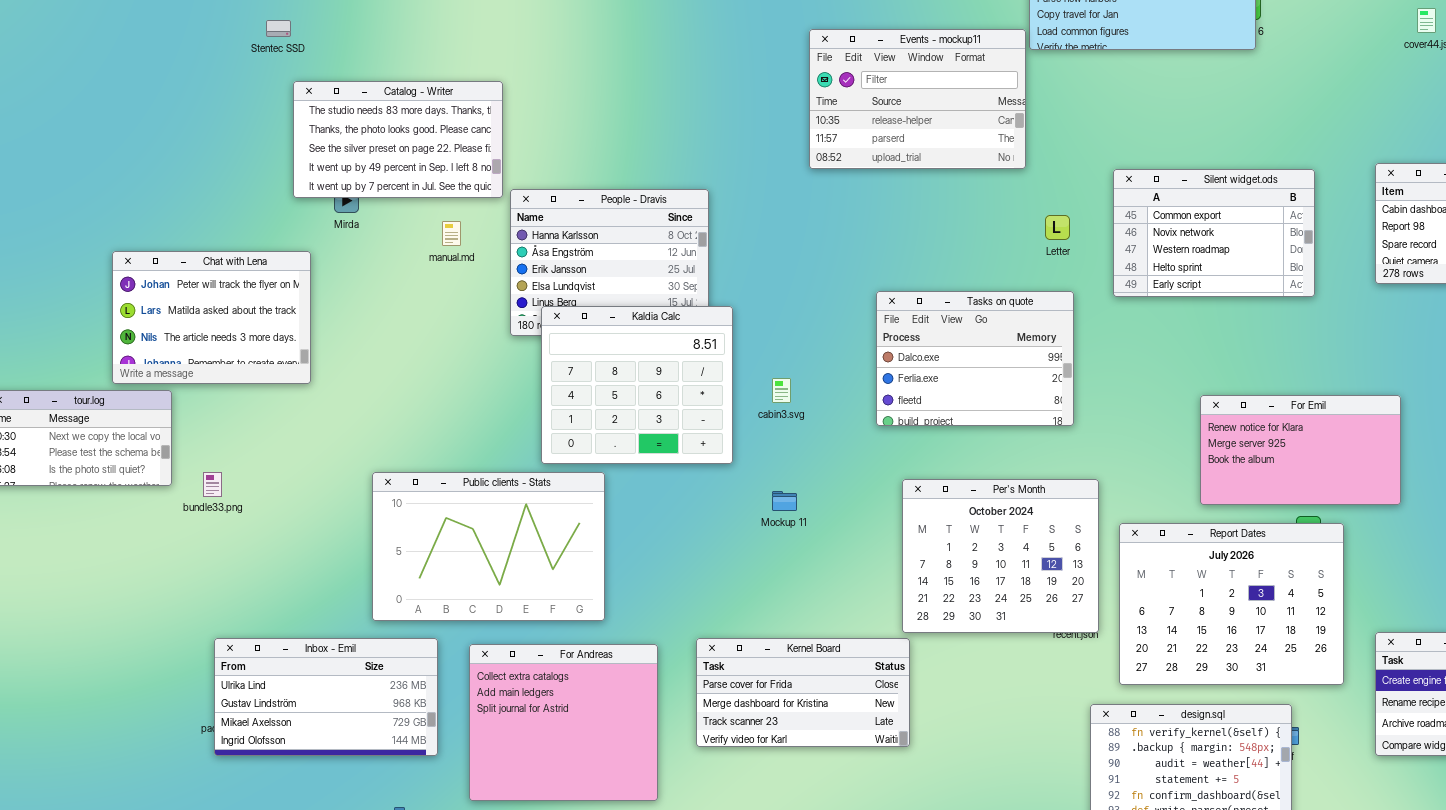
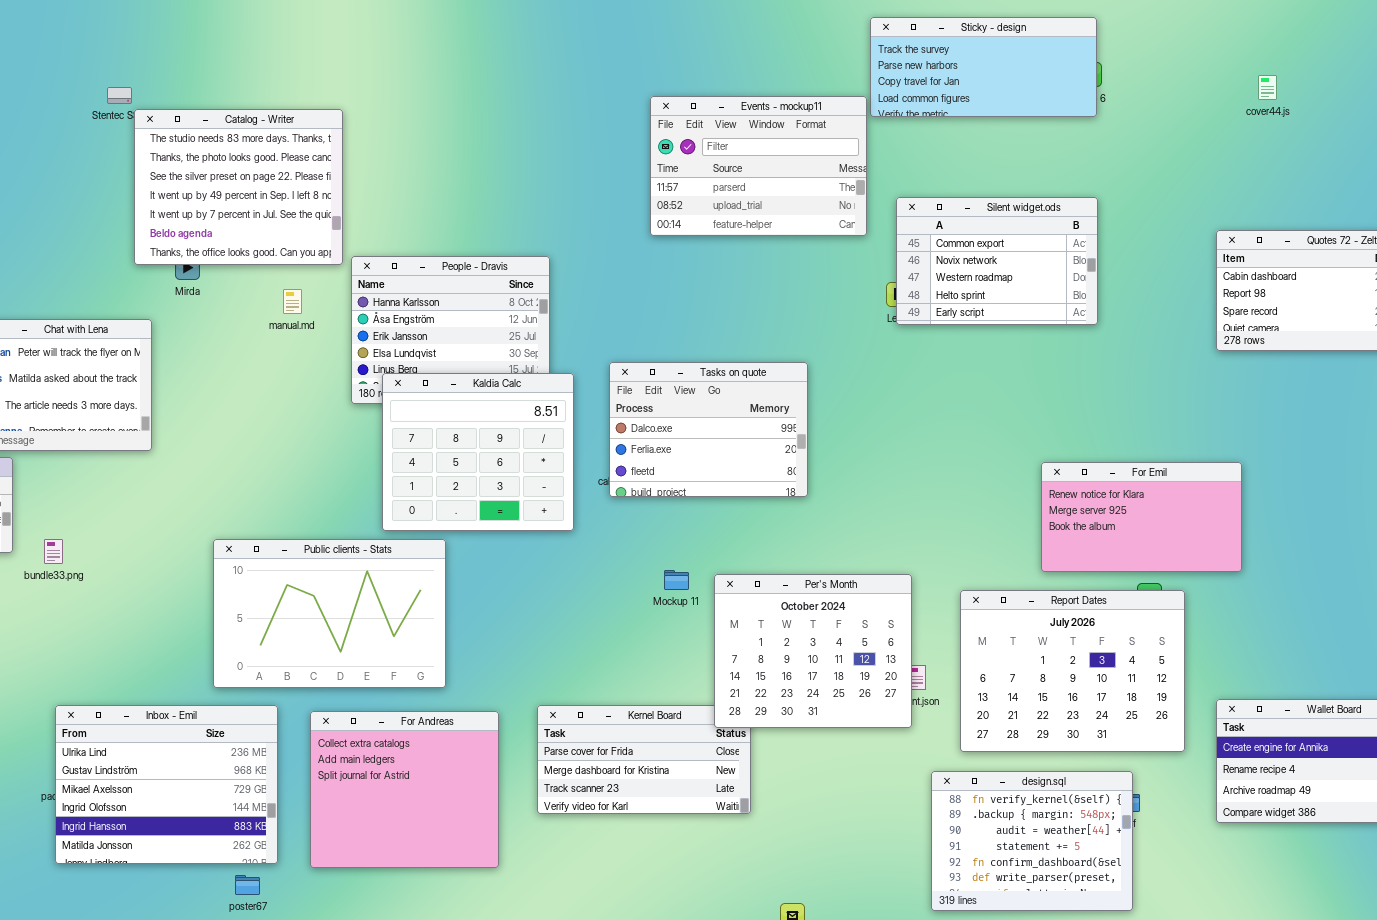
Events - mockup11: [809,29,1026,169] -> [650,96,867,236], scrolled down 1 row
Catalog - Writer: [293,81,503,198] -> [134,109,343,265], resized
Silent widget.ods: [1113,169,1315,297] -> [896,197,1098,325], moved
Tasks on quote: [876,291,1074,426] -> [609,362,808,497], moved
Per's Month: [902,479,1099,633] -> [714,574,912,728], moved
Mockup 11: [772,491,797,511] -> [664,570,689,590], moved
Inbox - Emil: [214,638,438,756] -> [55,705,278,864], resized

